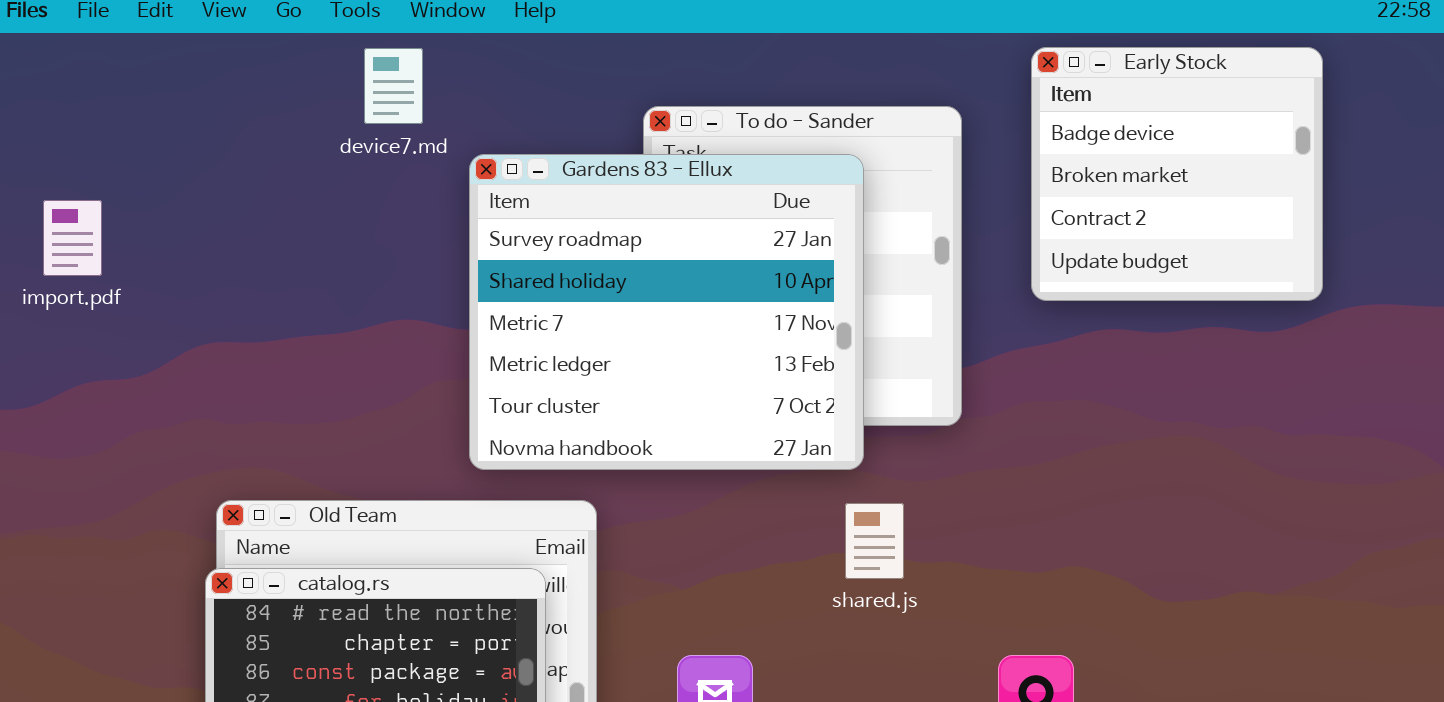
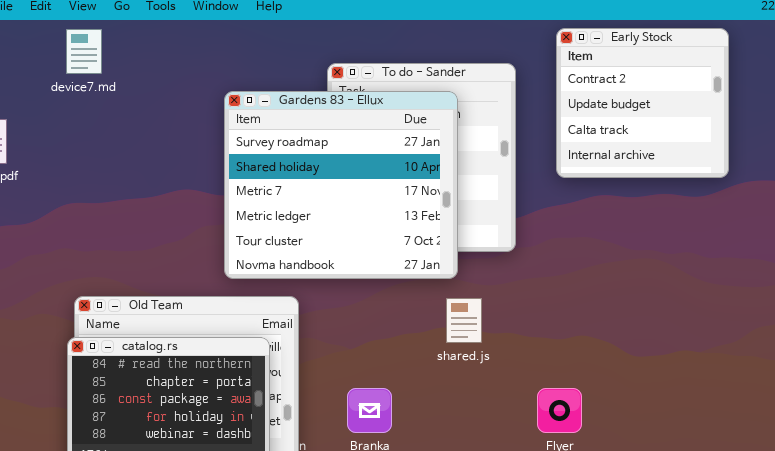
Early Stock: [1031,47,1323,301] -> [556,28,729,178], scrolled down 2 rows
device7.md: [364,48,423,124] -> [66,29,102,74], moved

